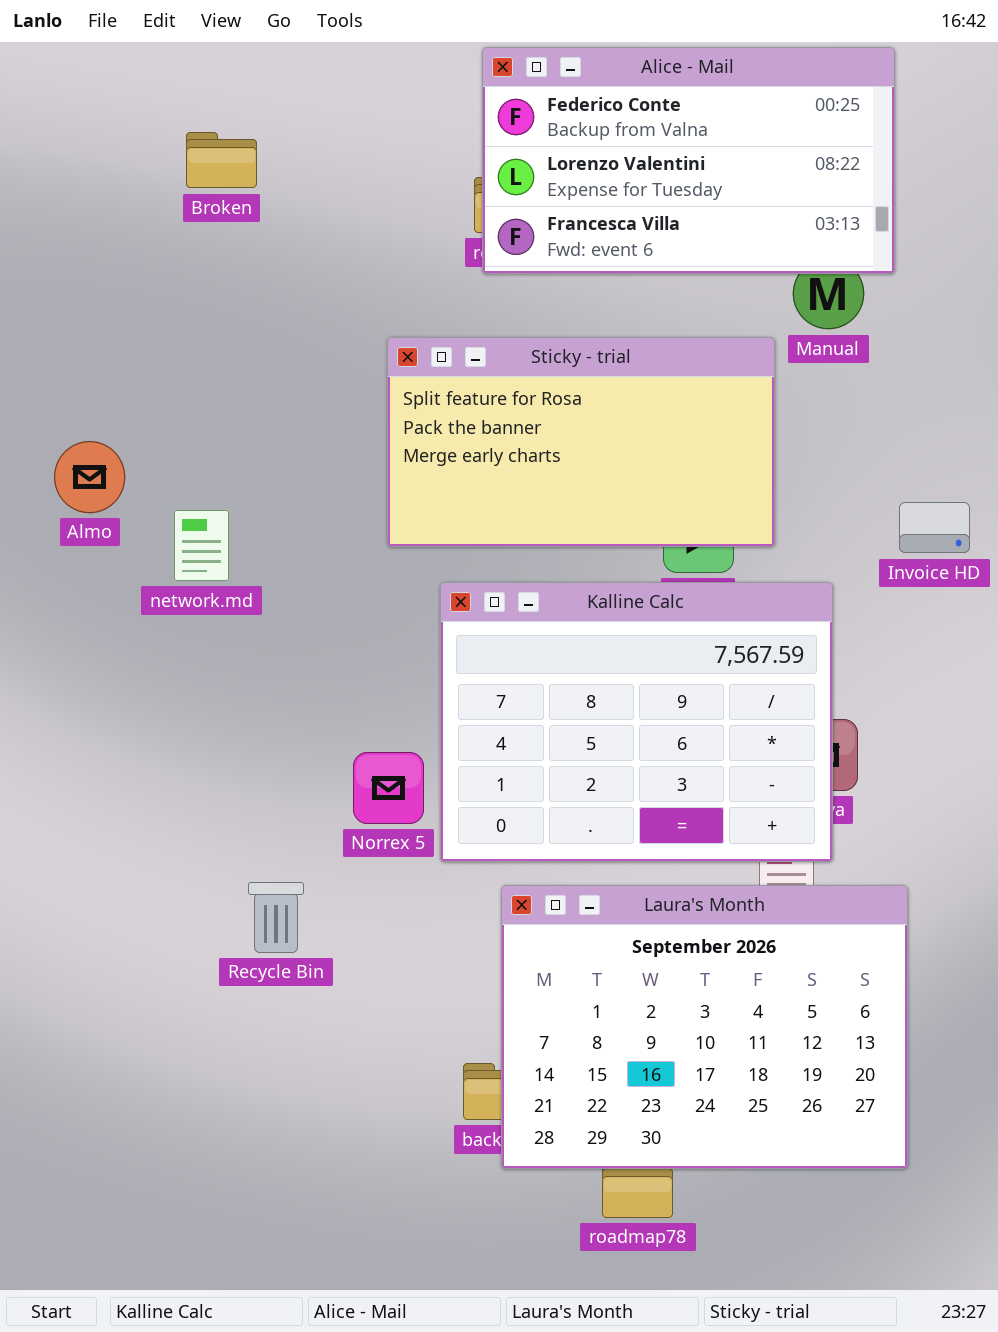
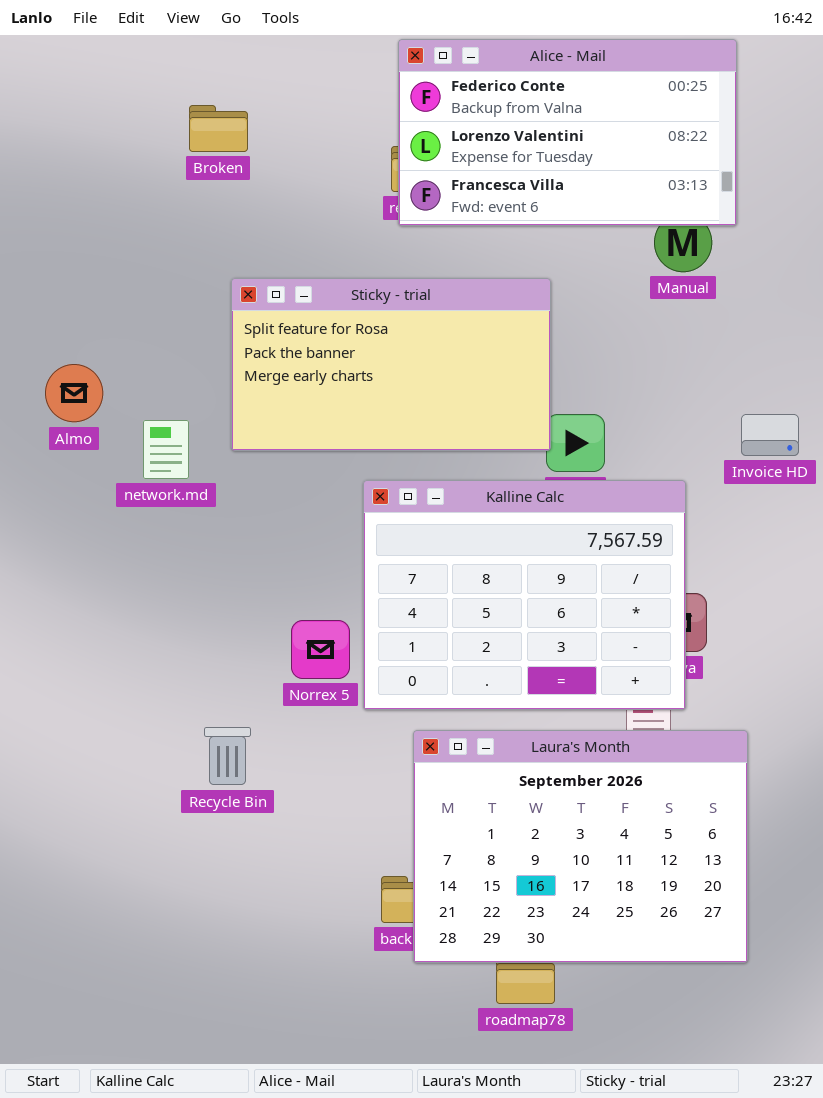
Broken: [186,132,257,188] -> [189,105,248,152], moved
Sticky - trial: [387,337,775,547] -> [231,278,551,451], moved

